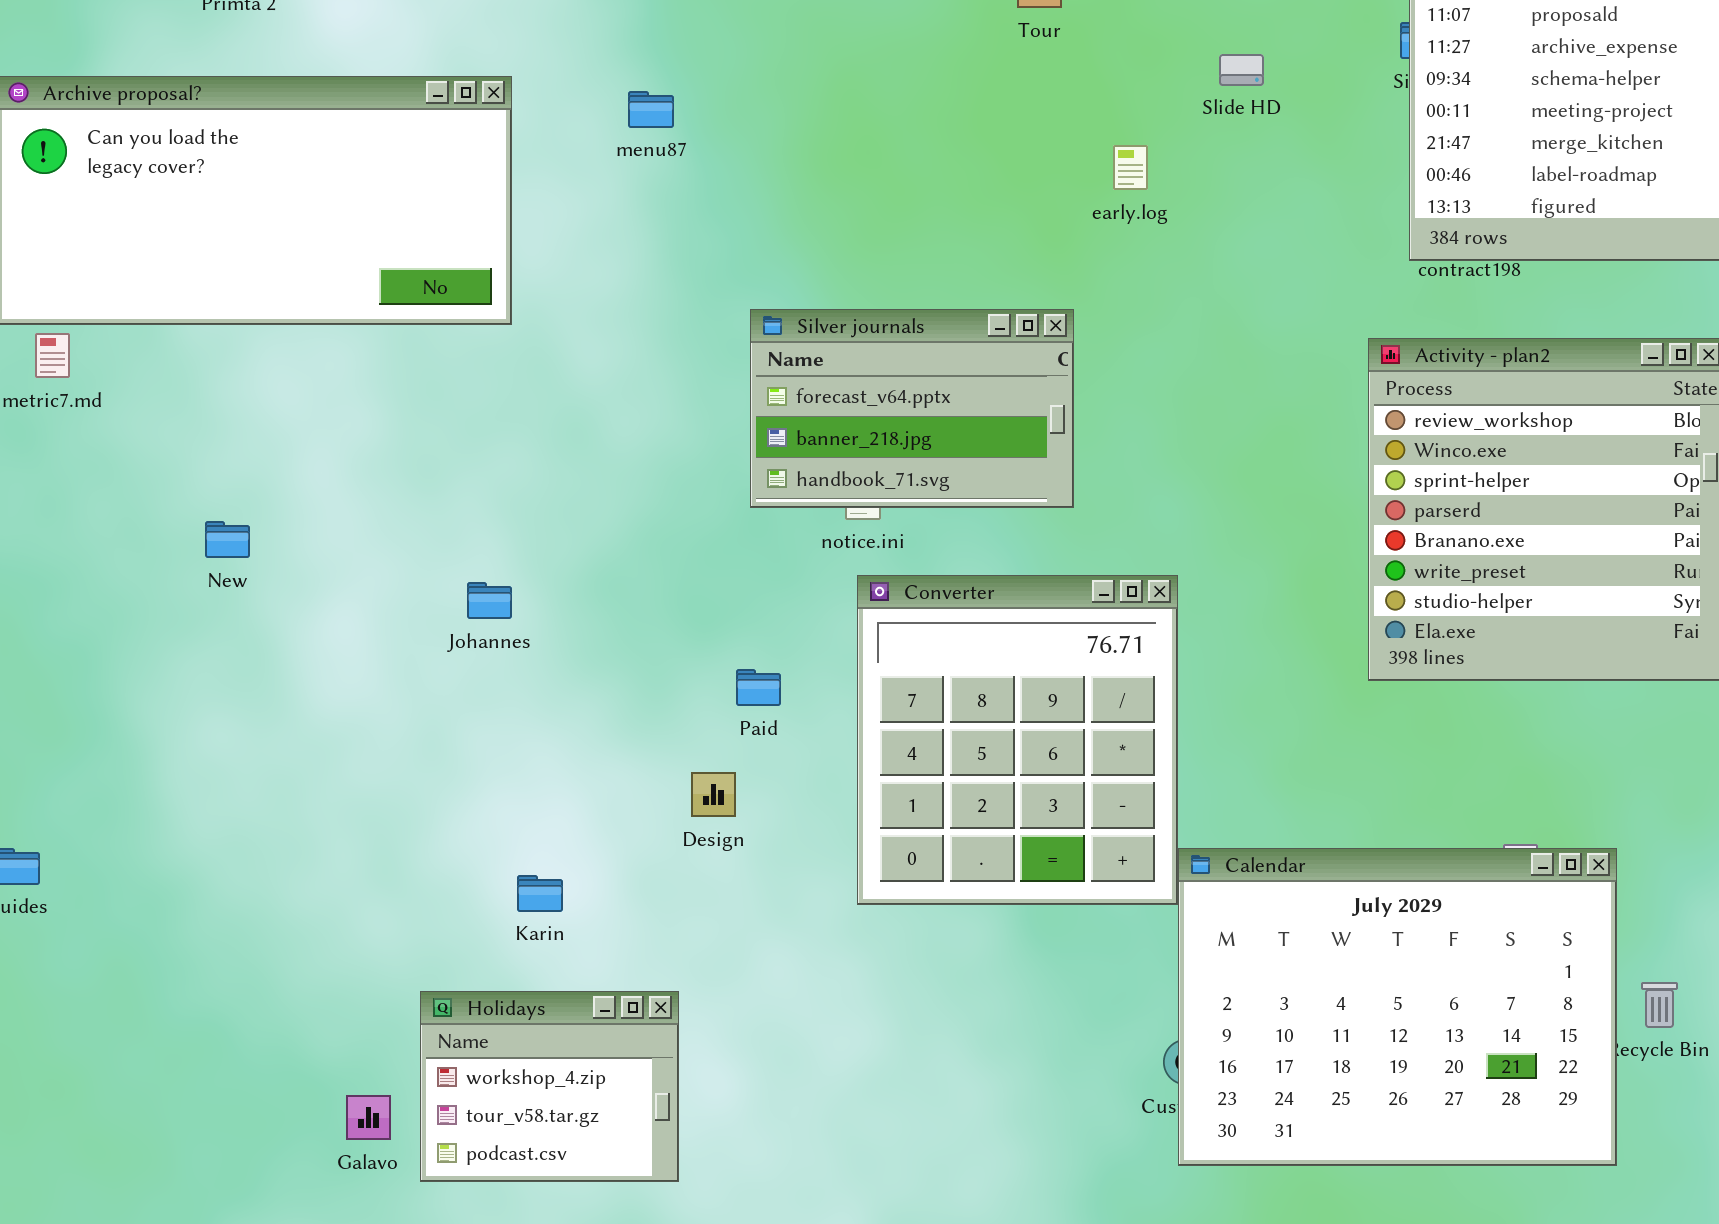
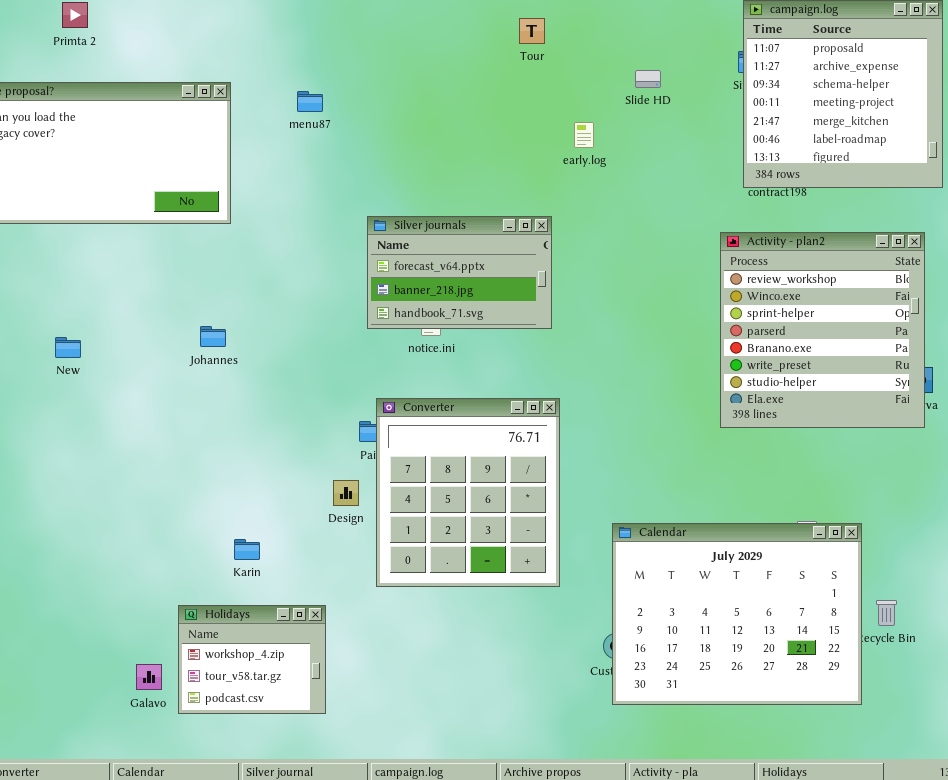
Converter: [857,575,1178,905] -> [376,398,560,587], moved
Johannes: [467,582,512,619] -> [200,326,226,347], moved

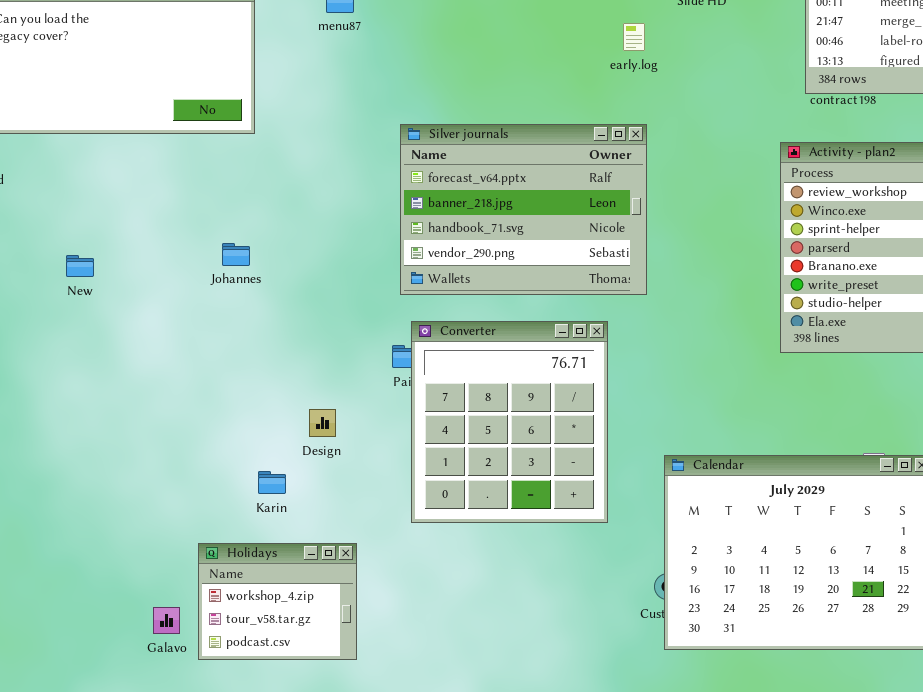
Silver journals: [367,216,552,329] -> [400,124,647,295], resized
Design: [333,480,359,506] -> [309,409,336,437], moved

